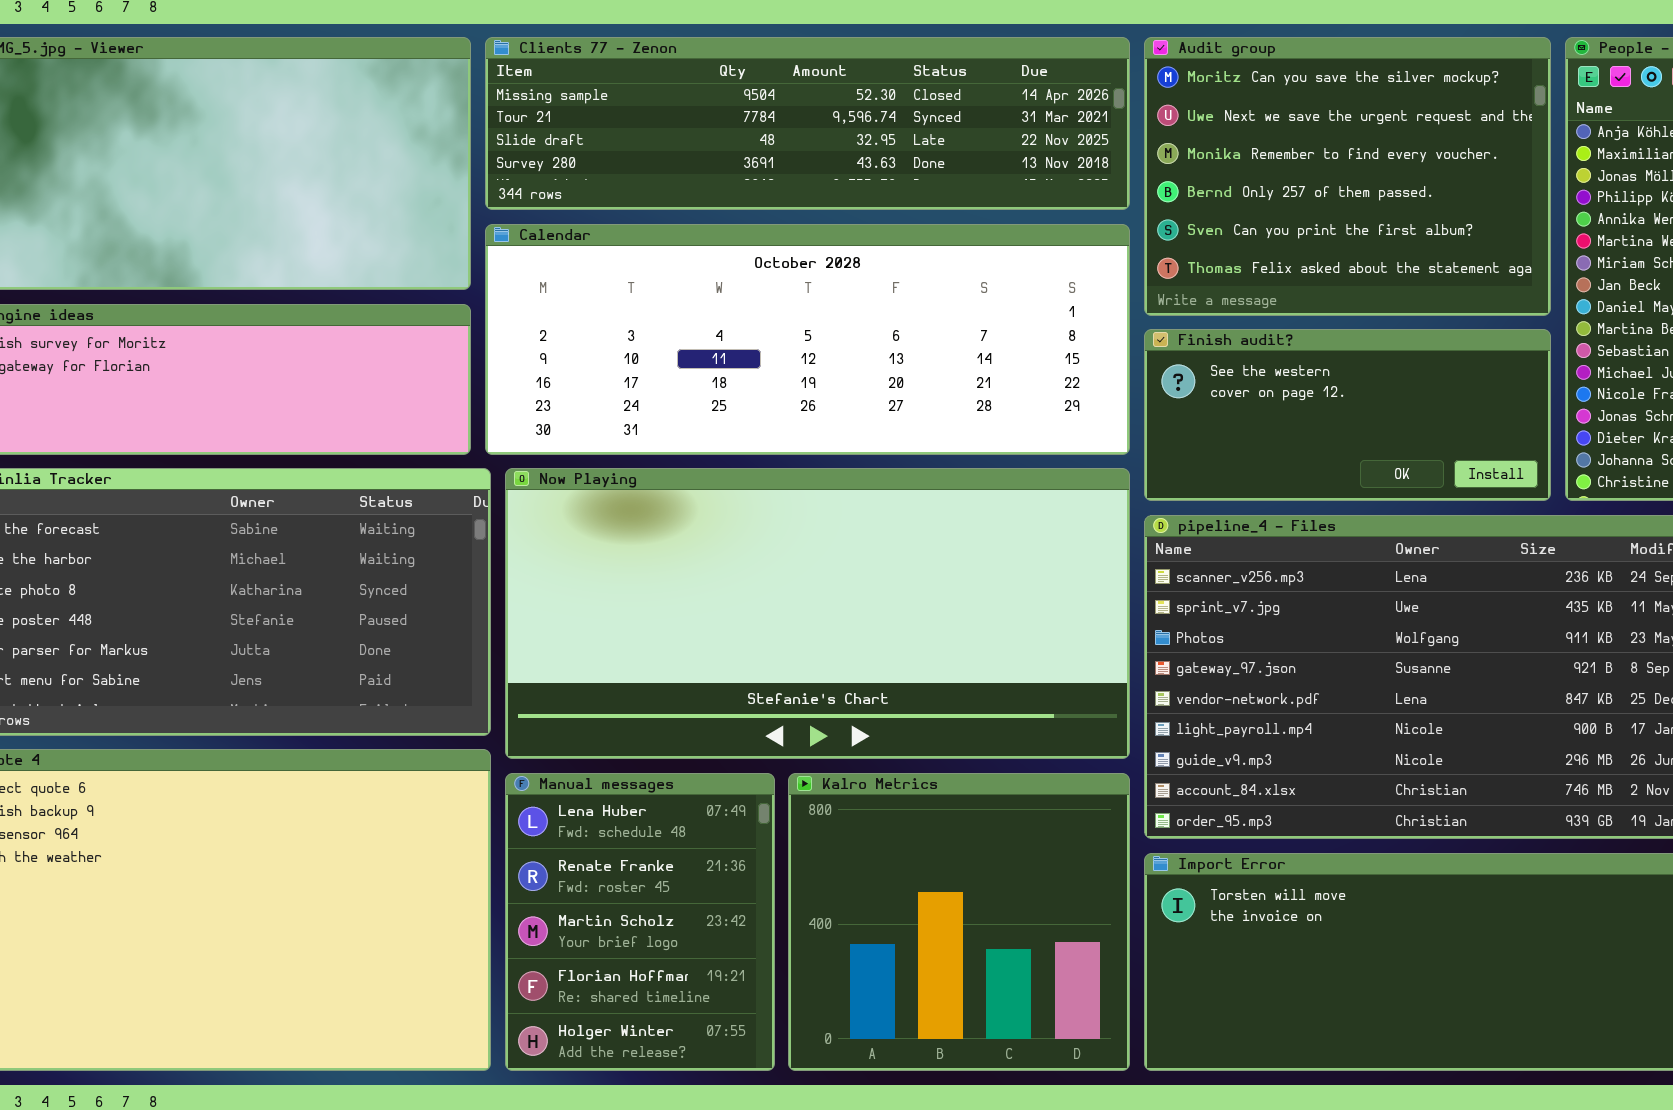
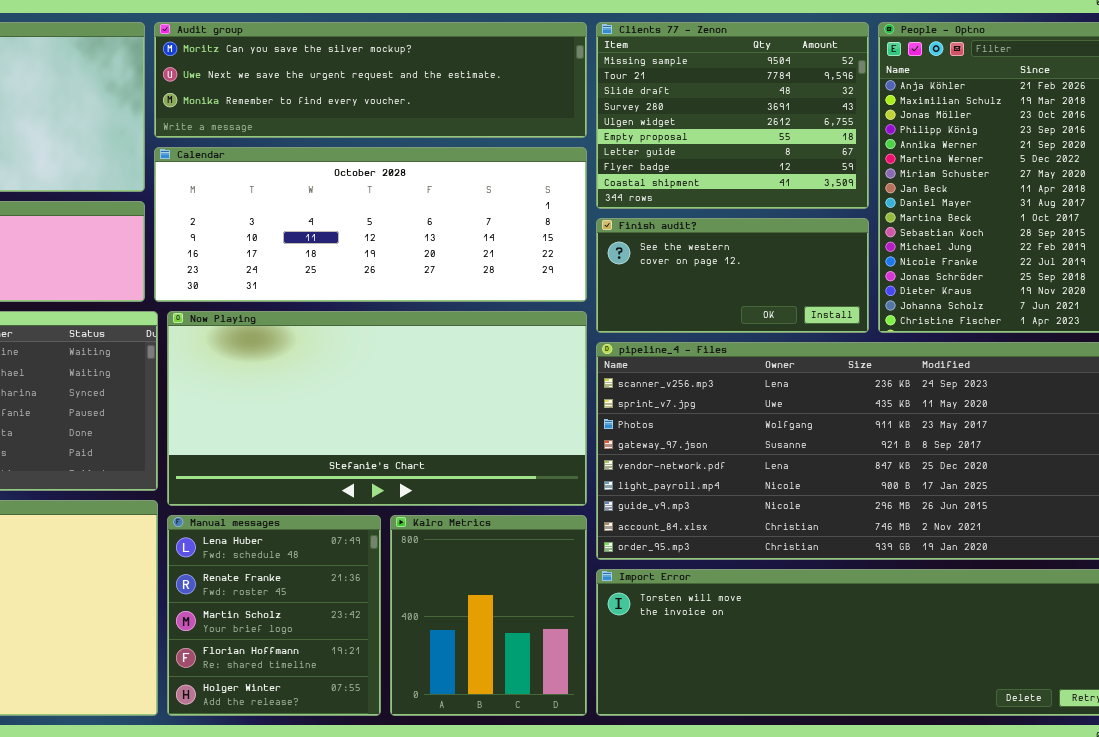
Clients 77 - Zenon: [485,37,1130,210] -> [596,22,869,209], moved, resized
Audit group: [1144,37,1551,316] -> [154,22,587,138], moved, resized
Manual messages: [505,773,775,1071] -> [167,515,381,716], resized
Kalro Metrics: [788,773,1130,1071] -> [390,515,587,716], resized

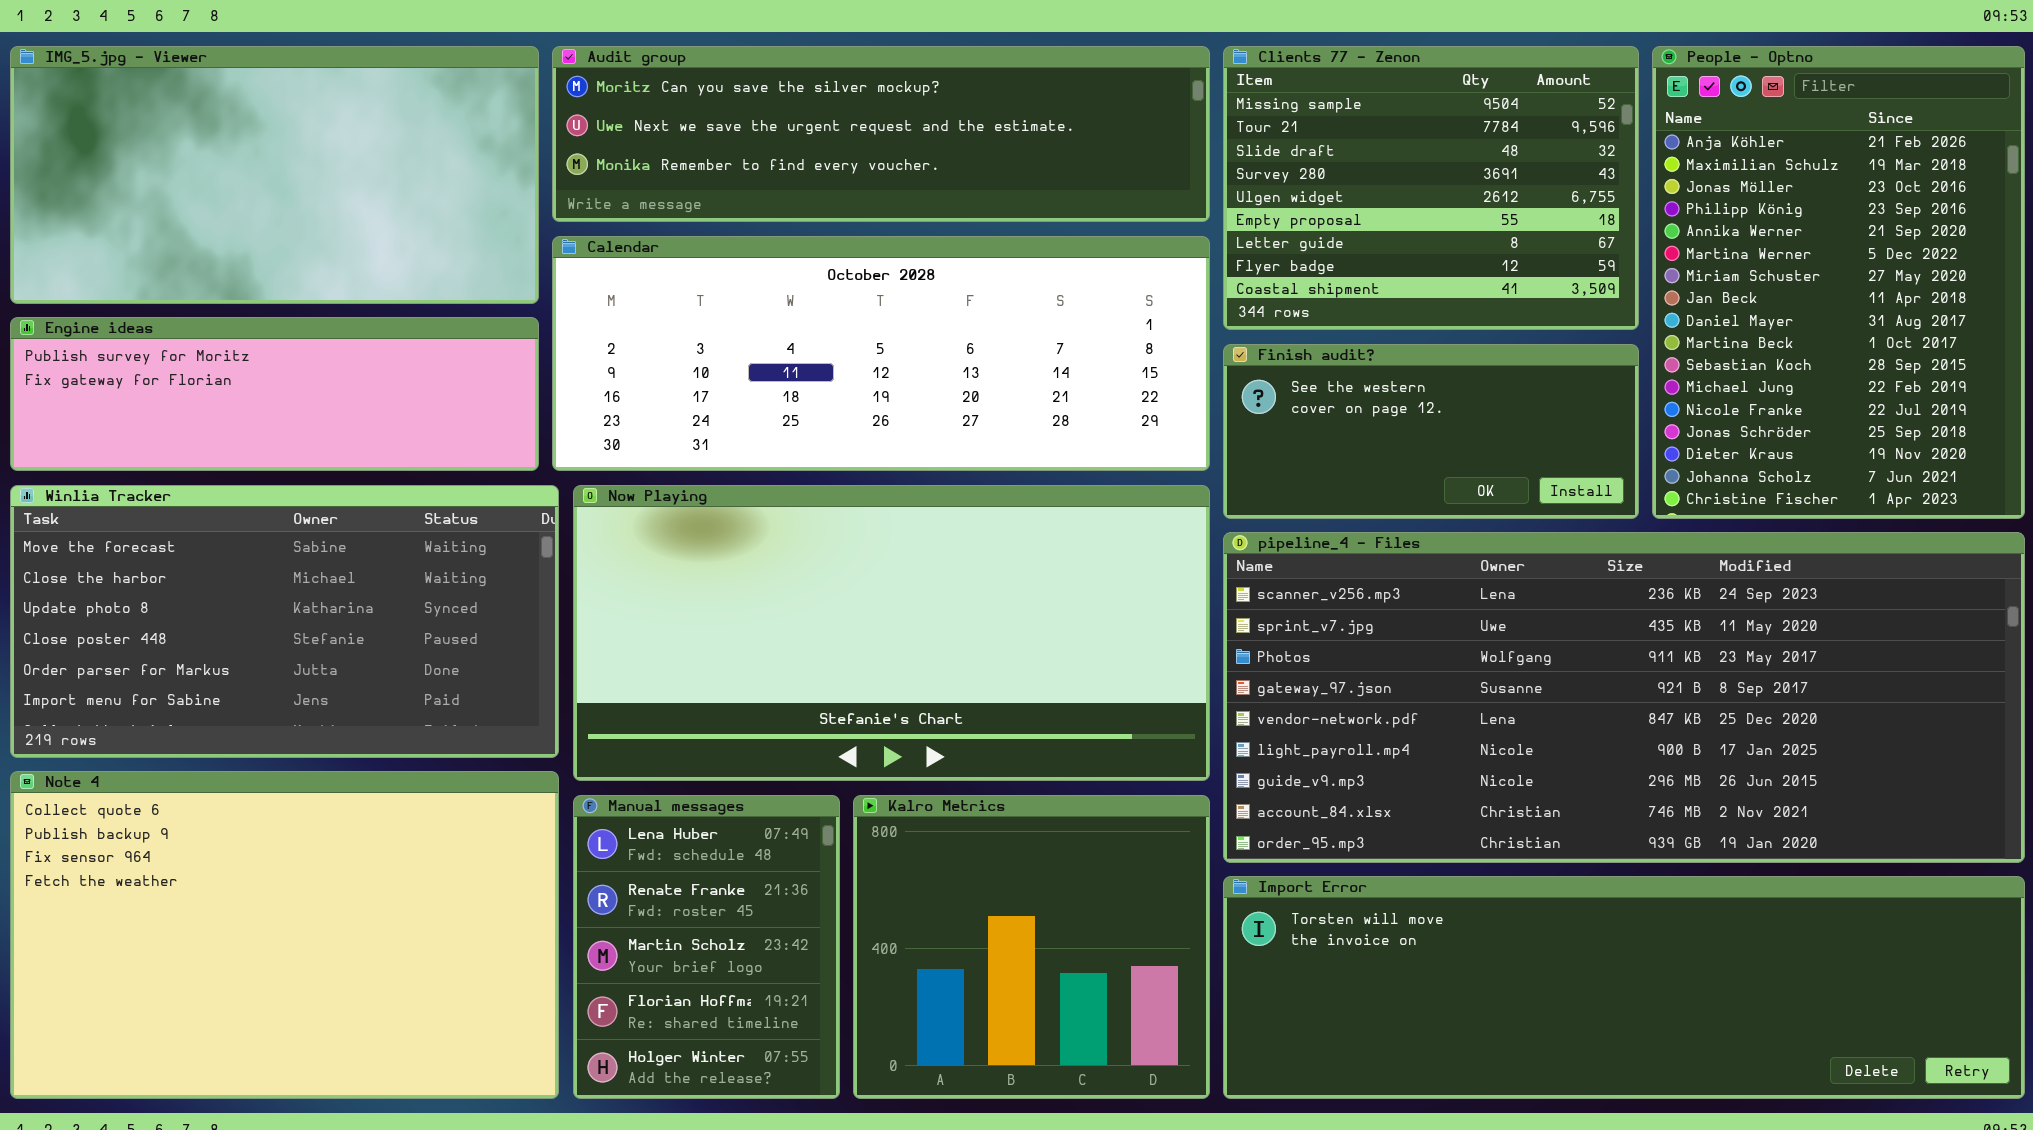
Manual messages: [167,515,381,716] -> [573,795,840,1099], resized
Kalro Metrics: [390,515,587,716] -> [853,795,1210,1099], resized

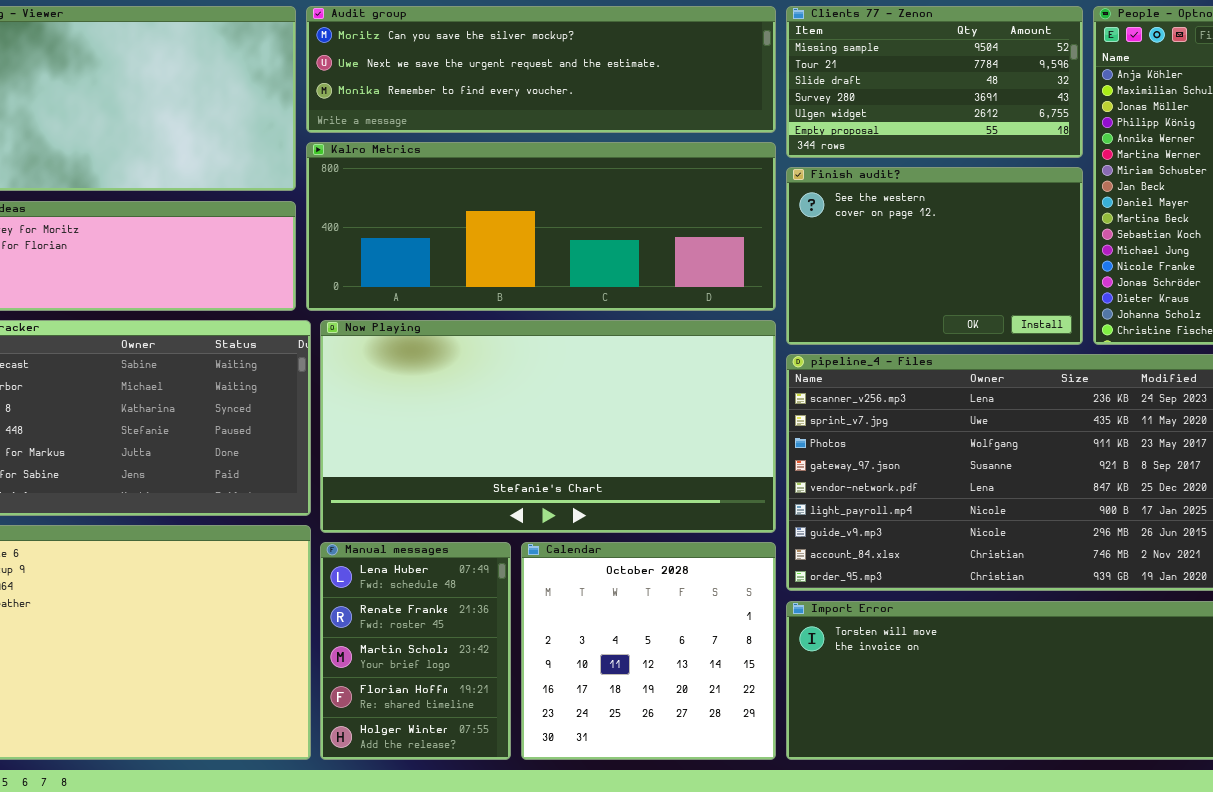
Clients 77 - Zenon: [1223,46,1639,330] -> [786,6,1083,158], resized
Calendar: [552,236,1210,471] -> [521,542,776,760], moved, resized
Finish audit?: [1223,344,1639,519] -> [786,167,1083,345], resized
Kalro Metrics: [853,795,1210,1099] -> [306,142,776,311], moved, resized

